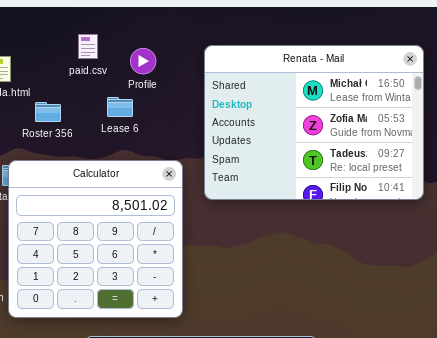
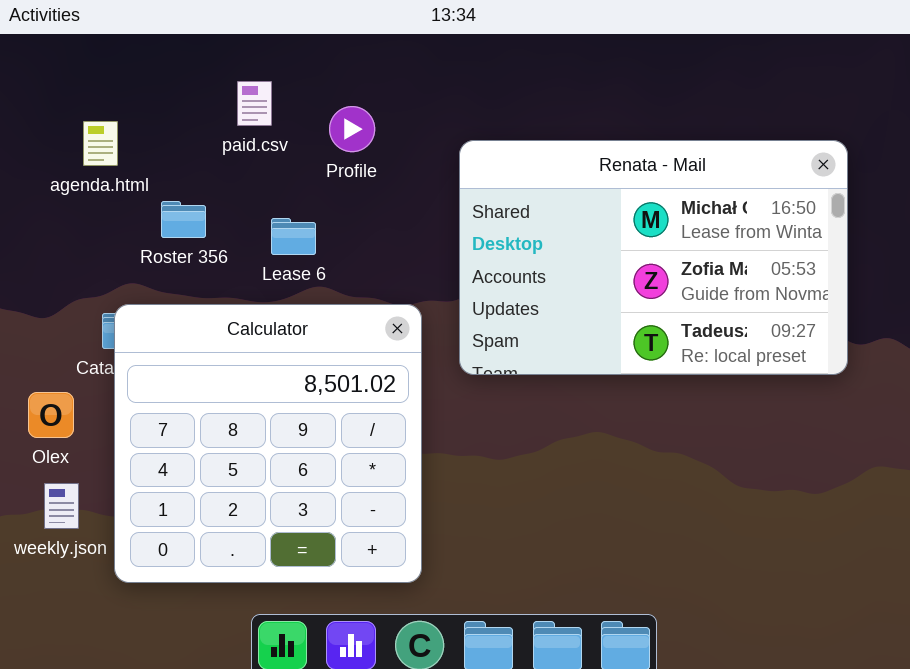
Renata - Mail: [204,45,424,200] -> [459,140,848,375], resized
Lease 6: [107,97,133,117] -> [271,218,316,255], moved

